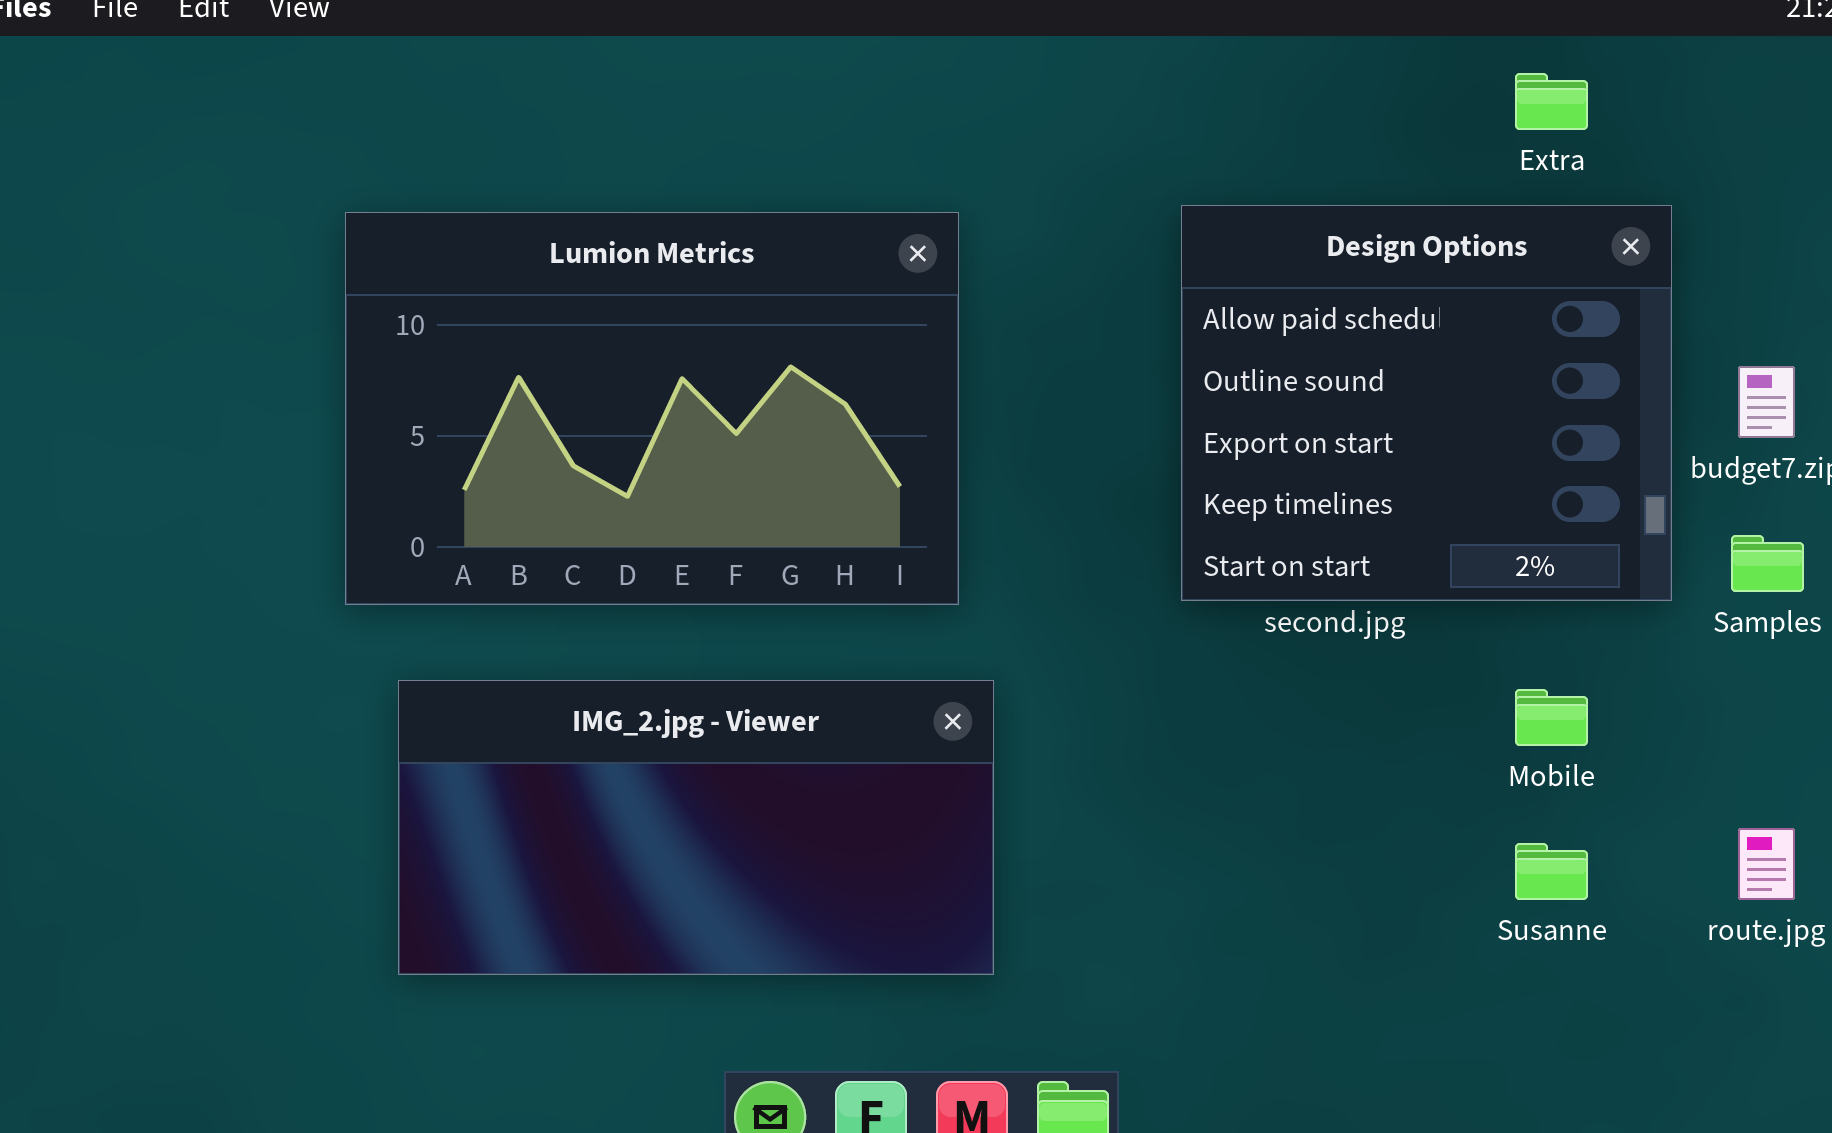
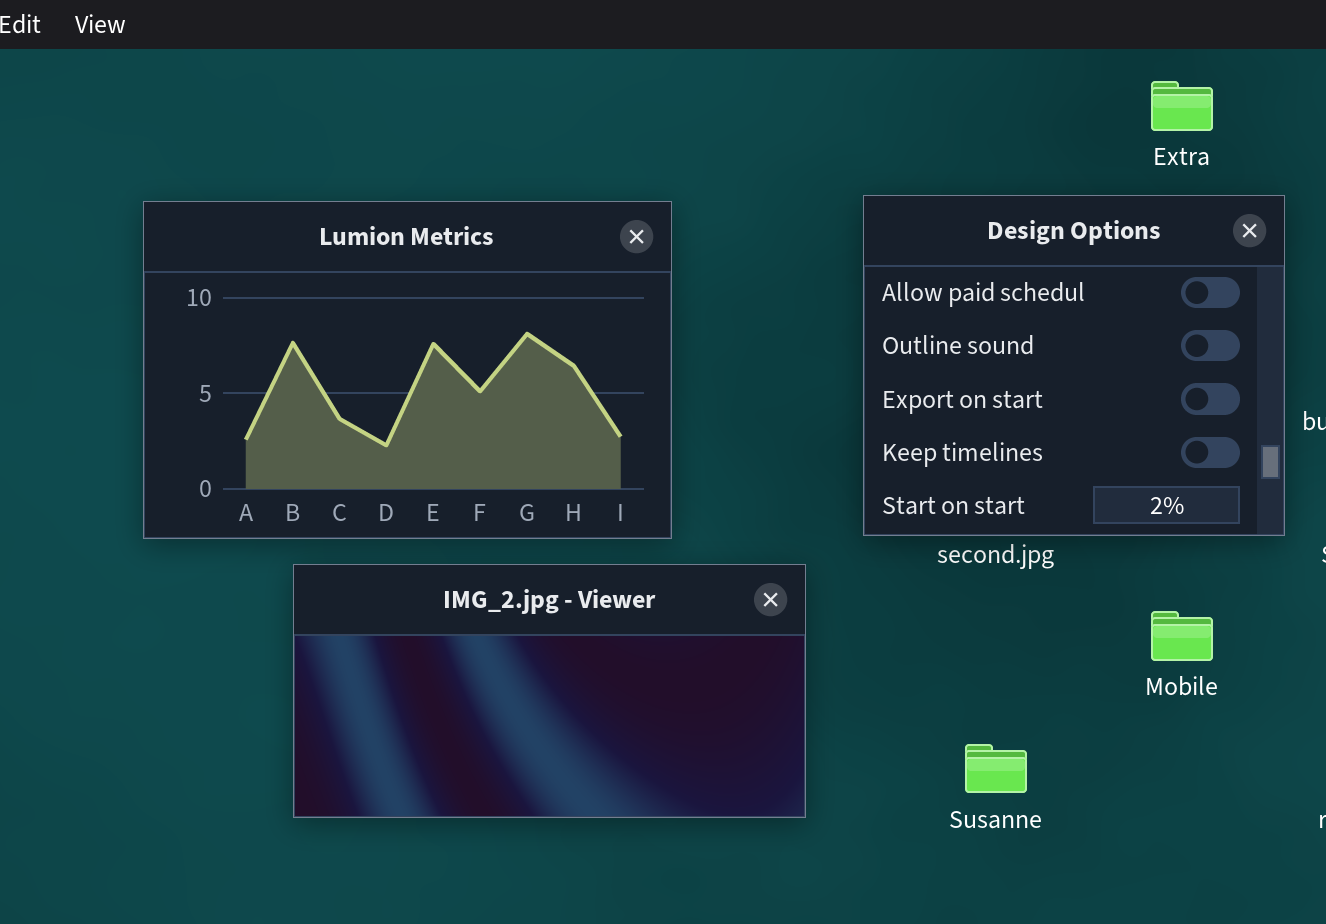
IMG_2.jpg - Viewer: [398,680,994,975] -> [293,564,806,818], moved
Susanne: [1515,843,1588,900] -> [965,744,1027,793], moved

